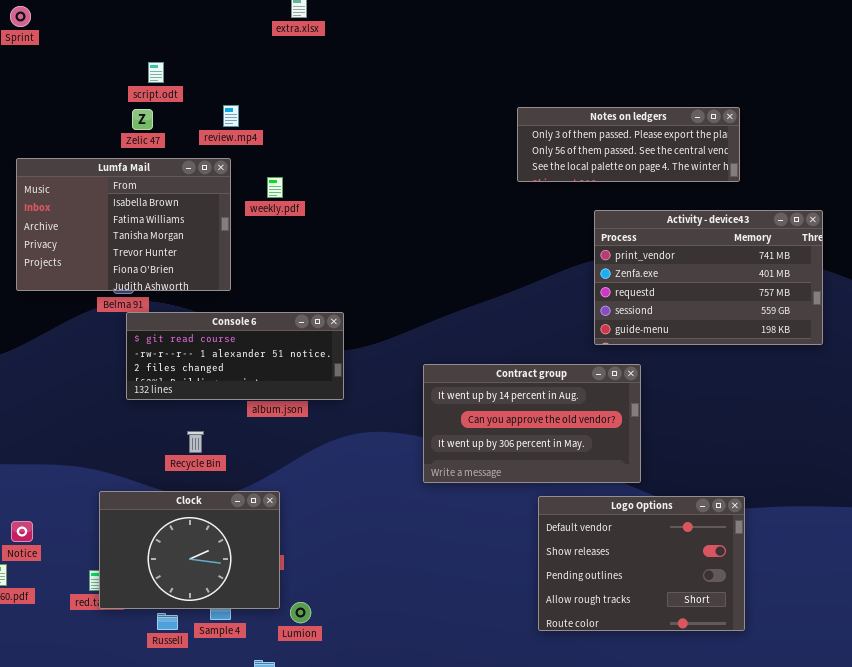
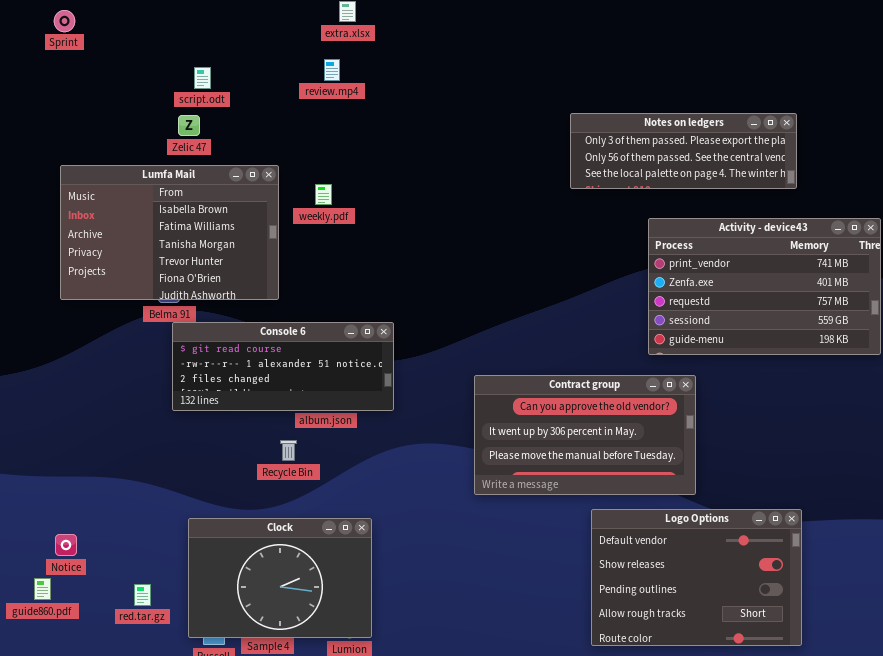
review.mp4: [223,105,239,127] -> [324,59,340,81], moved
Contract group: [423,364,641,483] -> [474,375,696,495], scrolled down 1 row
Recycle Bin: [187,431,204,453] -> [280,440,297,461], moved
Clock: [99,491,280,609] -> [188,518,372,638], moved

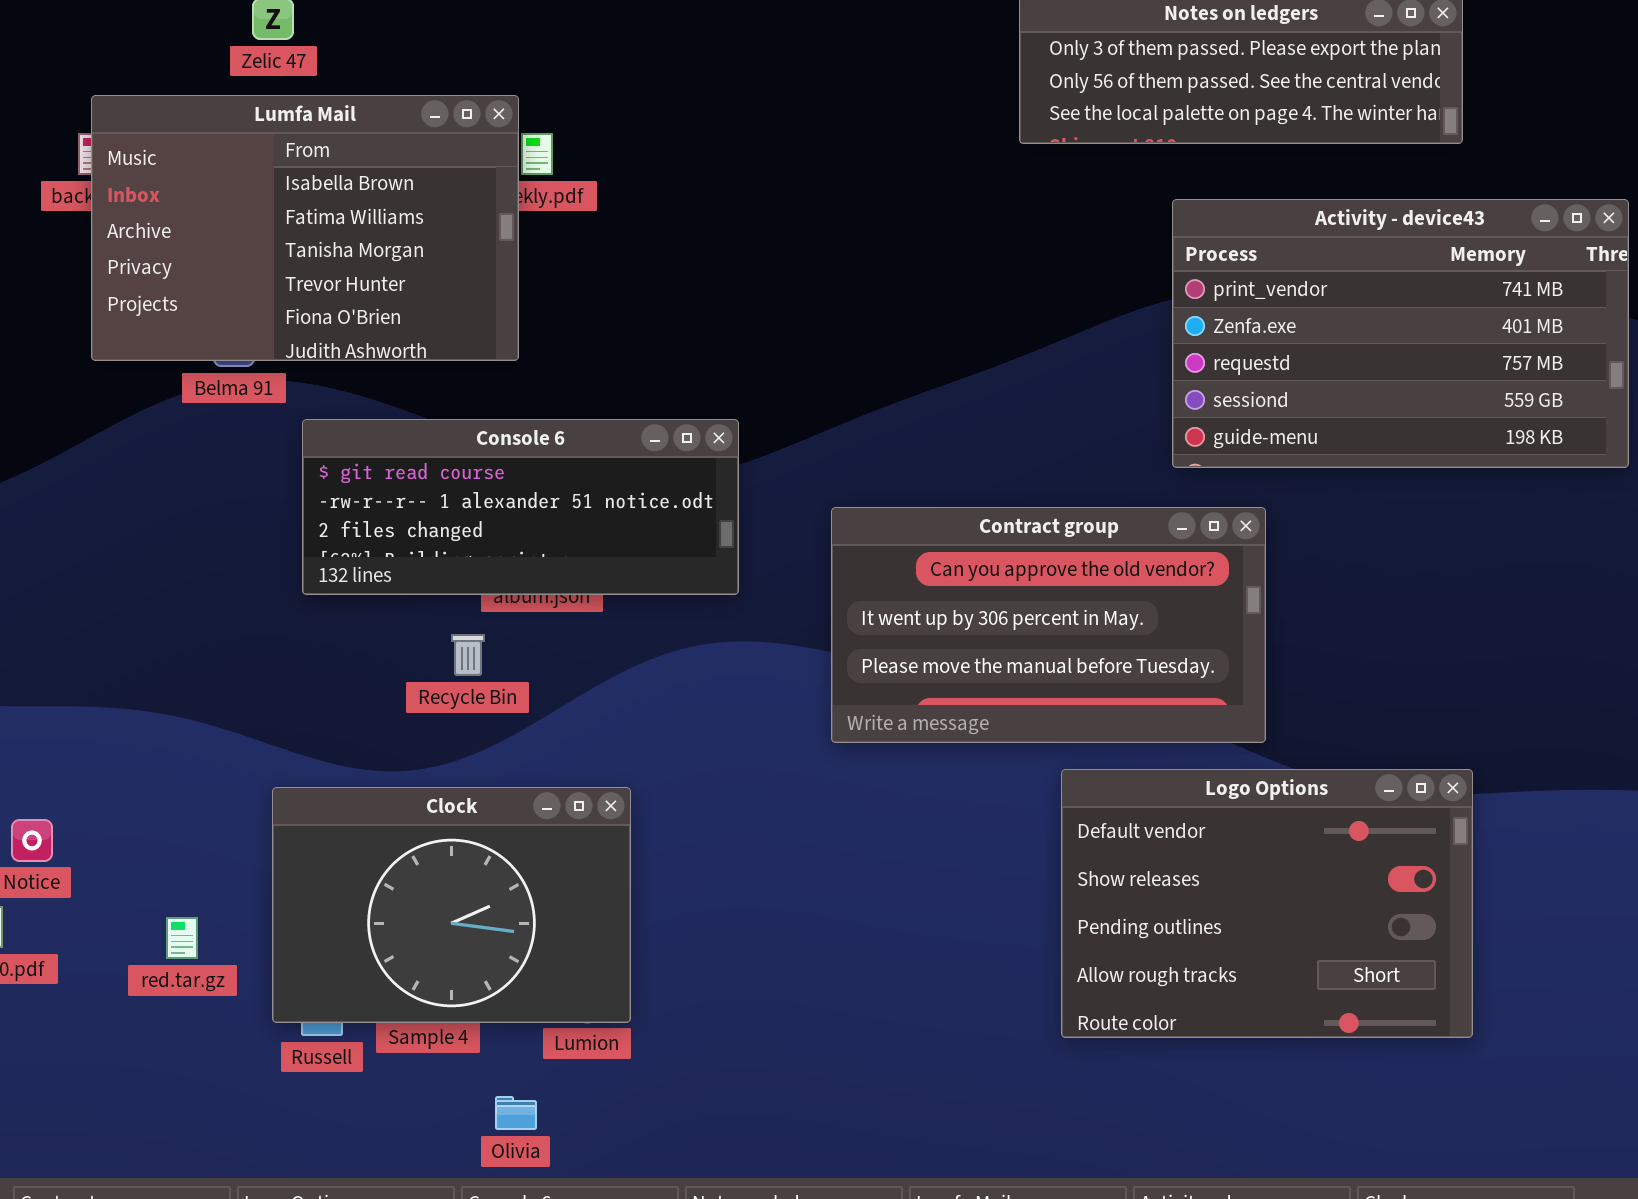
Lumfa Mail: [60,165,279,300] -> [91,95,519,361], moved
Console 6: [172,322,394,411] -> [302,419,739,595], moved

